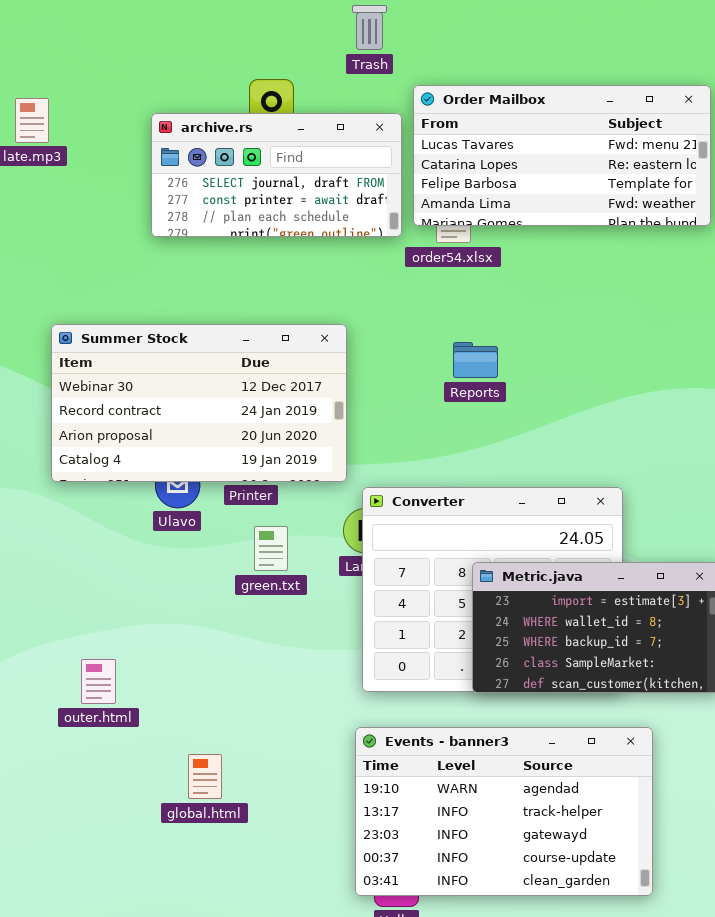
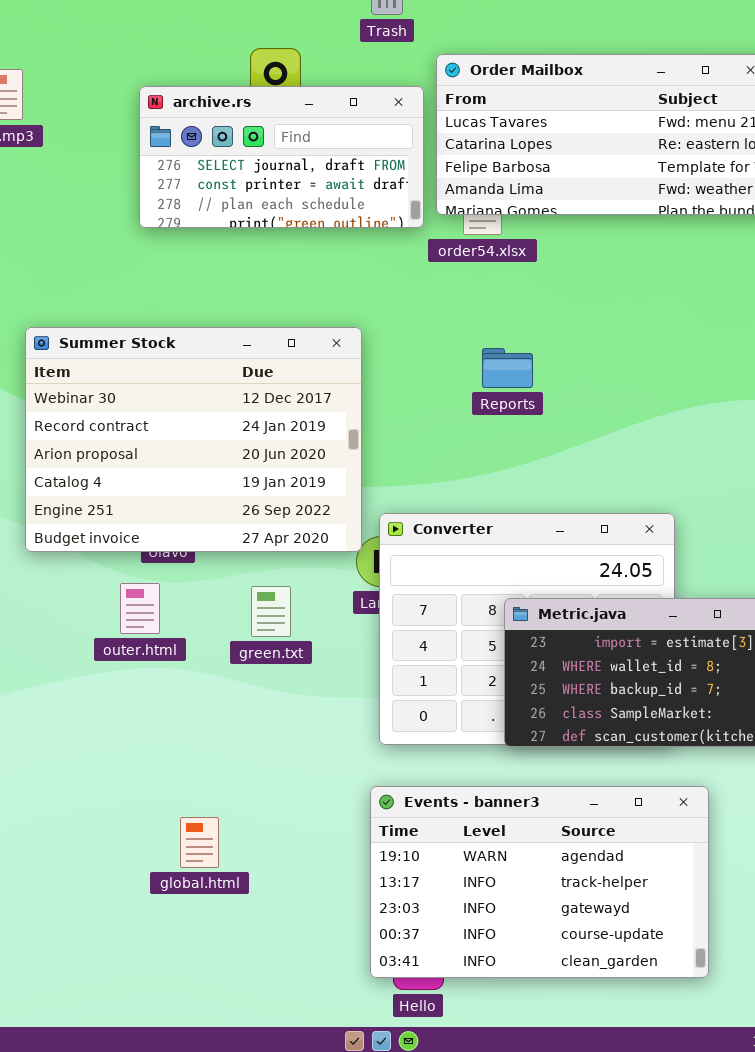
Summer Stock: [51,324,347,482] -> [25,327,362,552], resized
green.txt: [254,526,288,571] -> [251,586,291,637], moved
outer.html: [81,659,116,704] -> [120,583,160,634], moved

